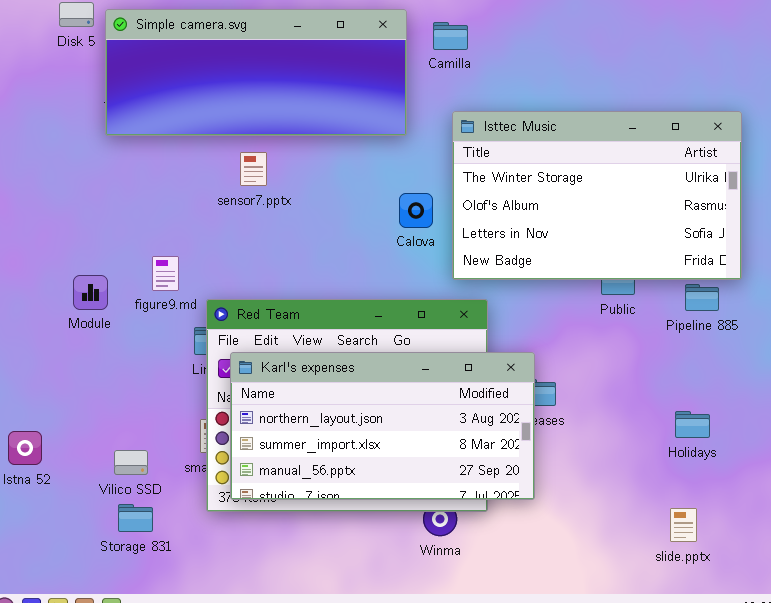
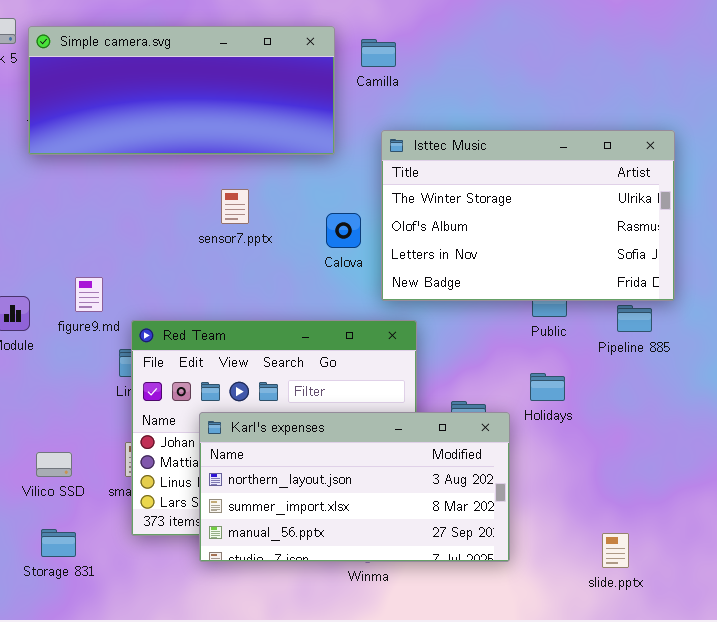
sensor7.pptx: [240,152,267,186] -> [221,189,249,224], moved
Karl's expenses: [230,352,535,500] -> [199,412,510,562], moved
Holidays: [675,411,710,438] -> [530,373,565,401], moved
Vilico SSD: [114,450,148,475] -> [36,452,72,477], moved

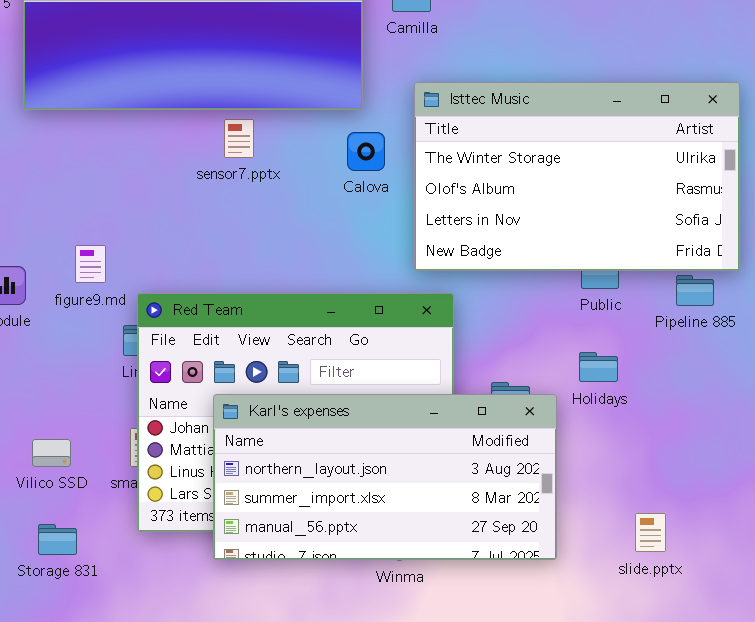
sensor7.pptx: [221,189,249,224] -> [224,119,254,158], moved
Calova: [326,213,361,248] -> [347,132,385,171], moved
slide.pptx: [602,533,629,568] -> [635,513,666,552], moved

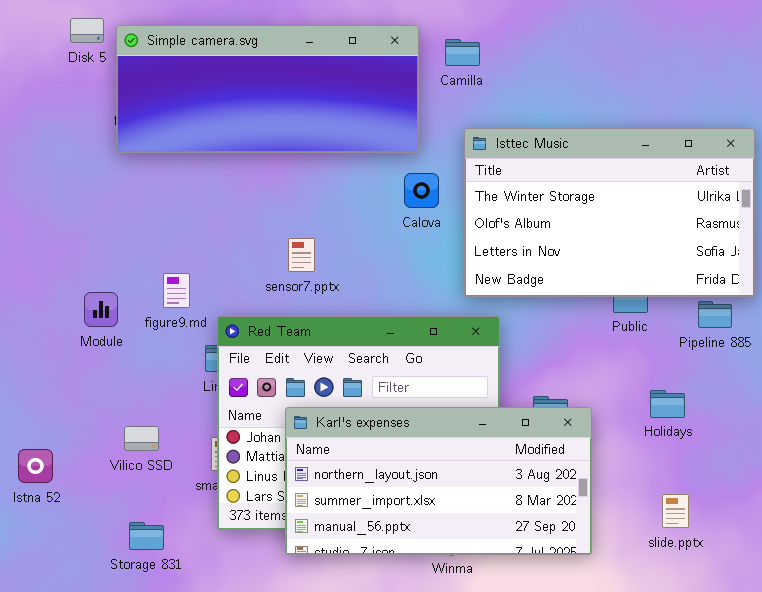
sensor7.pptx: [224,119,254,158] -> [288,238,315,272], moved
Holidays: [579,352,618,382] -> [650,390,685,418], moved
Vilico SSD: [32,439,71,467] -> [124,426,159,451], moved
slide.pptx: [635,513,666,552] -> [662,494,689,528], moved

